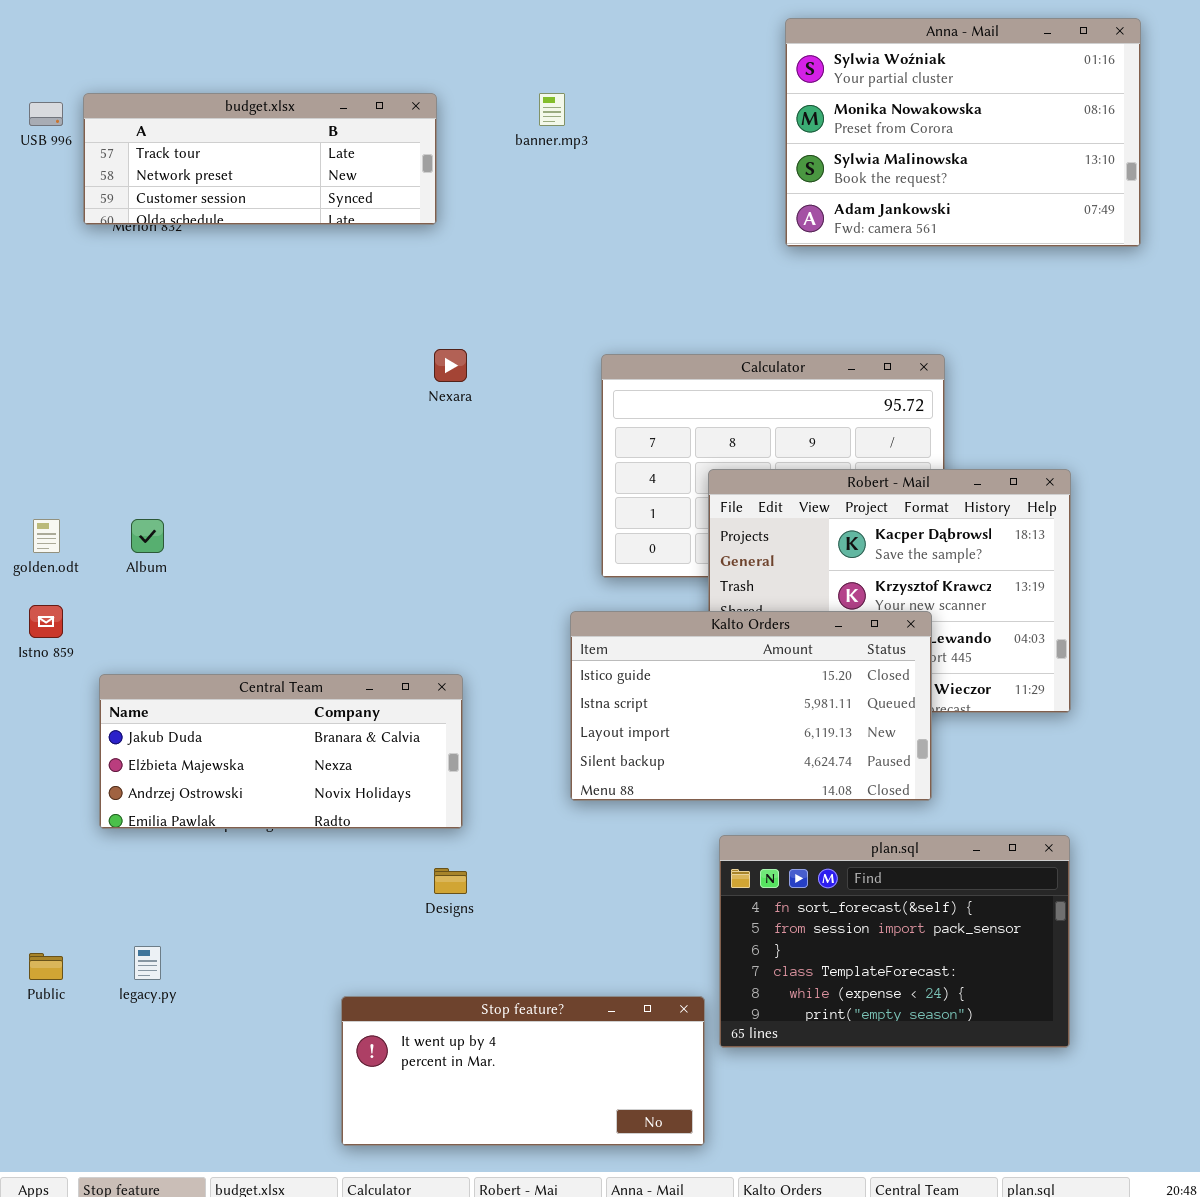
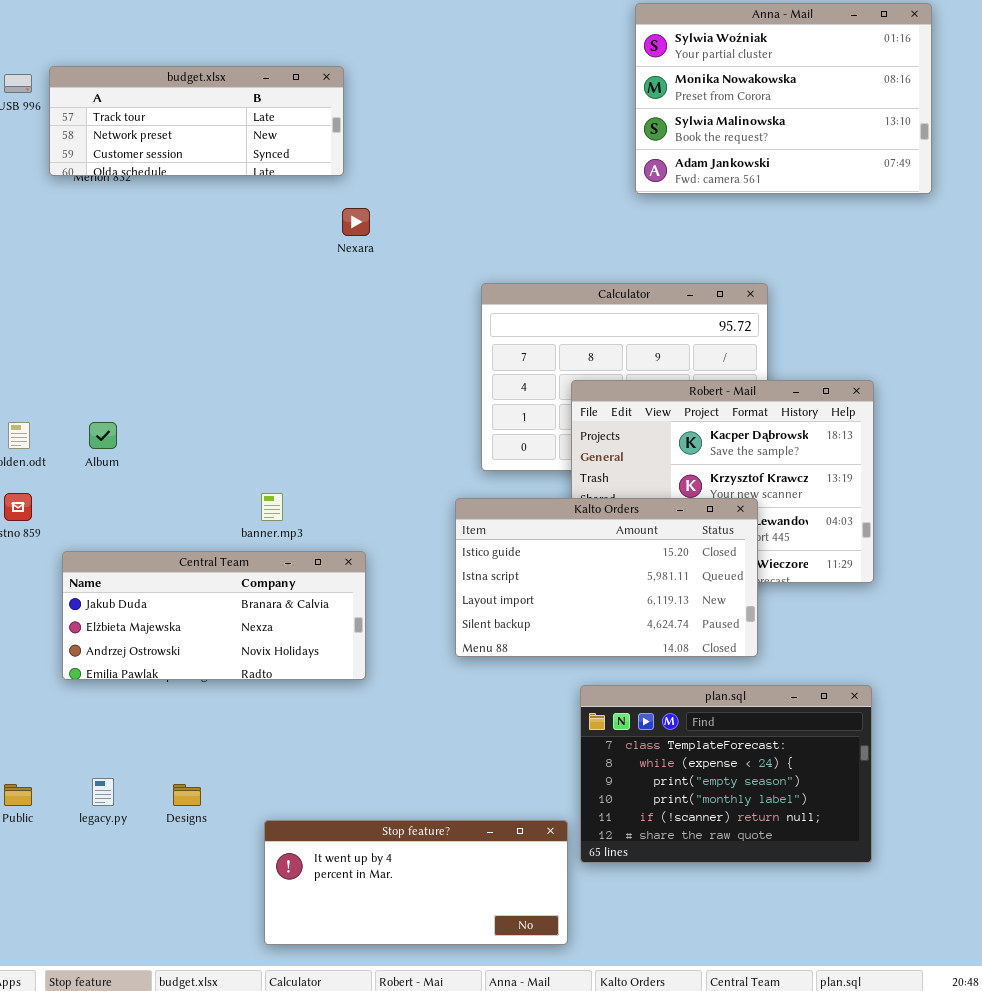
banner.mp3: [539,93,565,126] -> [261,493,283,521], moved
Nexara: [434,349,467,382] -> [342,208,370,236], moved
plan.sql: [719,835,1070,1048] -> [580,685,872,863], scrolled down 3 rows
Designs: [434,868,467,894] -> [173,784,201,806], moved

